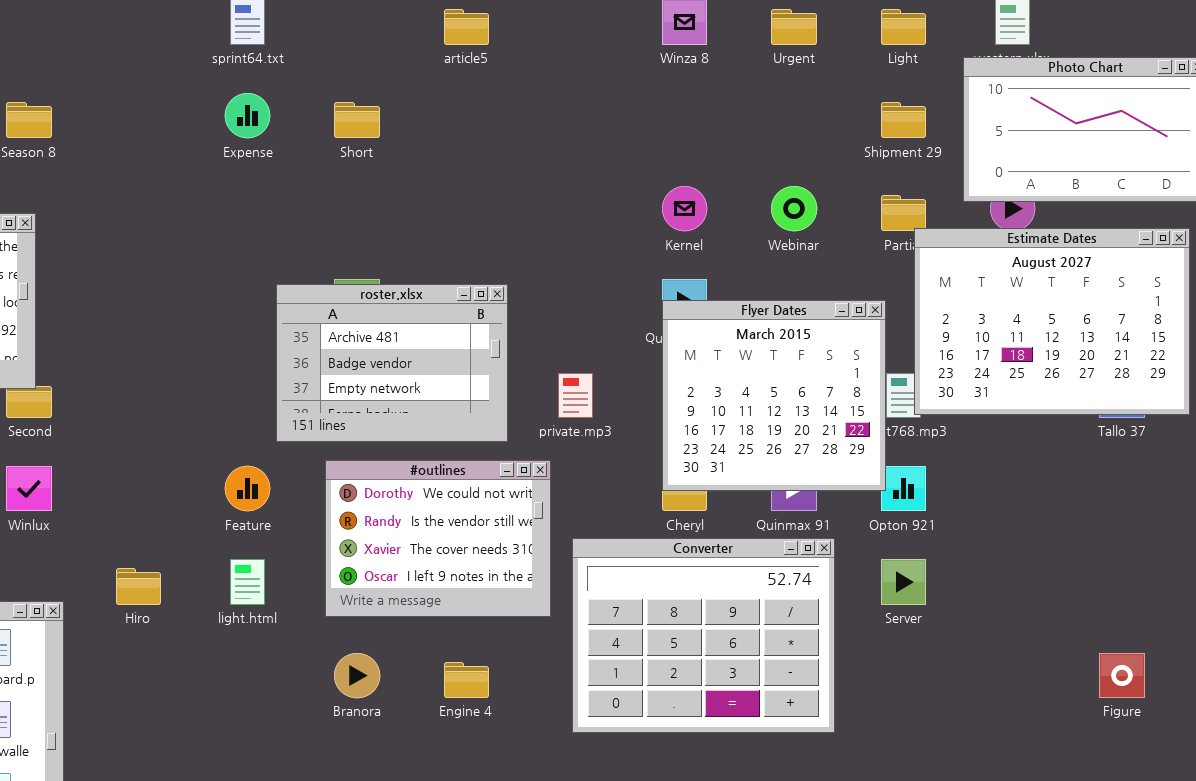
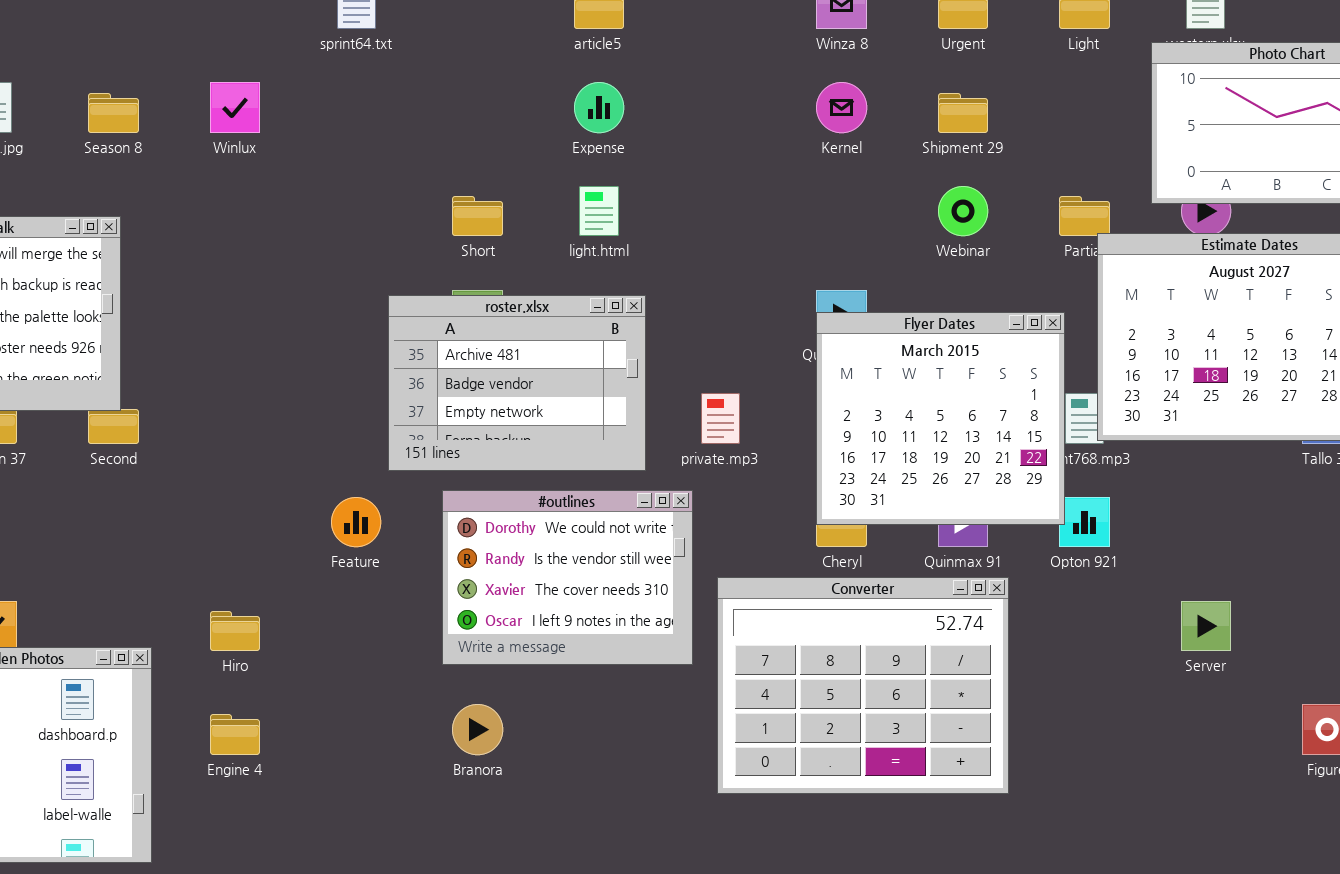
Expense: [225,93,270,138] -> [574,82,624,133], moved
Short: [334,102,380,138] -> [452,196,503,236], moved
Shipment 29: [881,102,926,138] -> [938,93,988,133], moved
Kernel: [662,186,707,231] -> [816,82,867,133], moved
Winlux: [6,466,52,511] -> [210,82,260,133], moved
light.html: [230,559,265,605] -> [579,186,619,236], moved
Server: [881,559,926,605] -> [1181,601,1231,651], moved
Engine 4: [444,662,489,698] -> [210,714,260,755], moved

